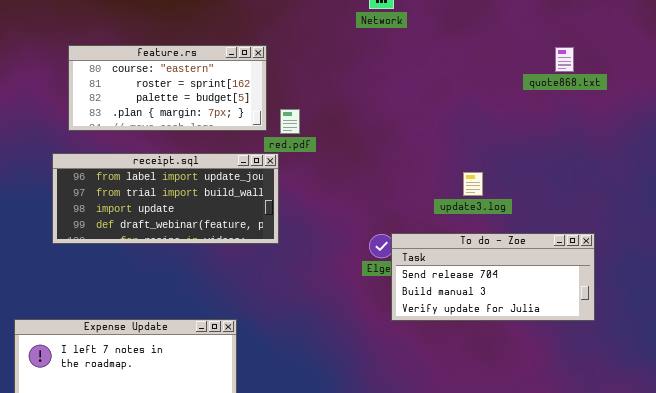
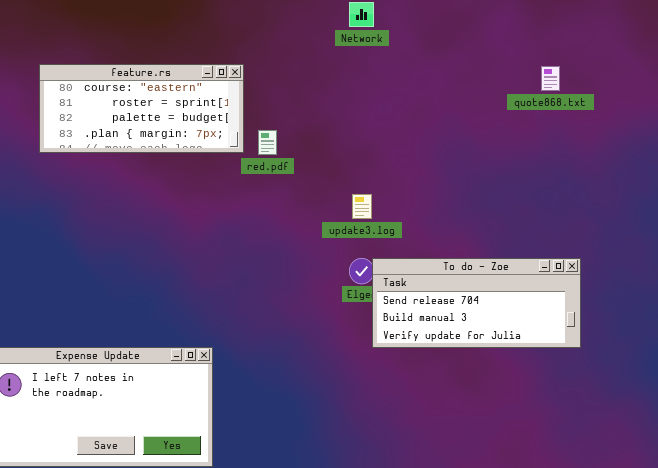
receipt.sql: [52,153,279,244] -> none, closed
update3.log: [463,172,483,196] -> [352,194,372,219], moved

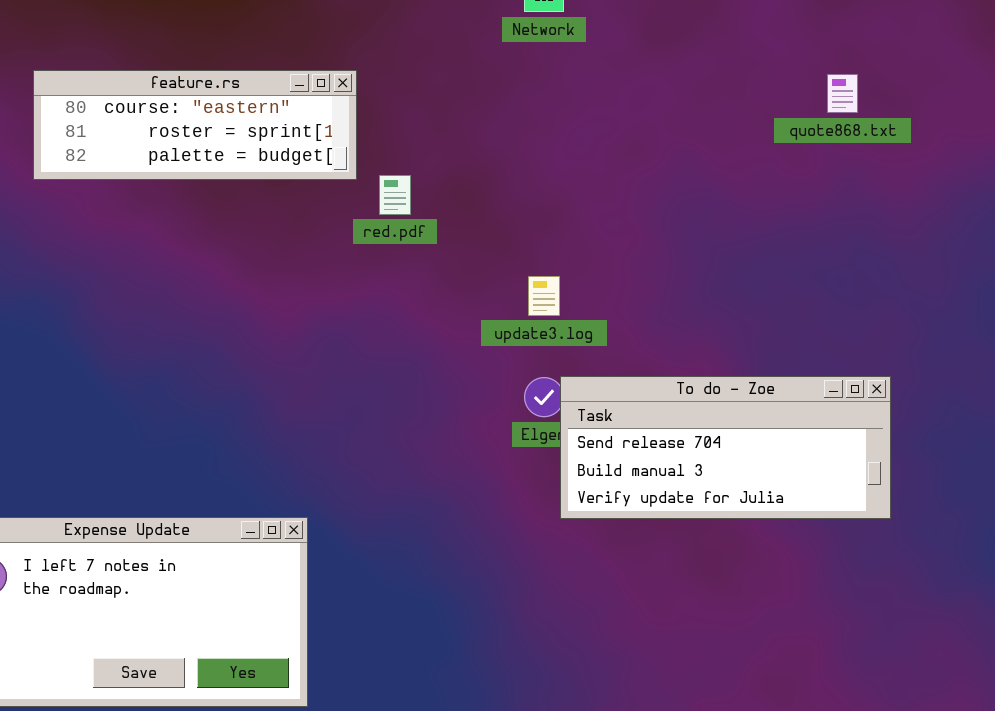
feature.rs: [39,64,244,153] -> [33,70,357,180], resized

